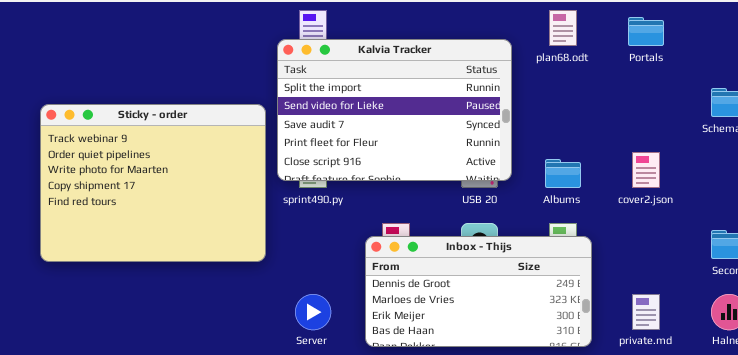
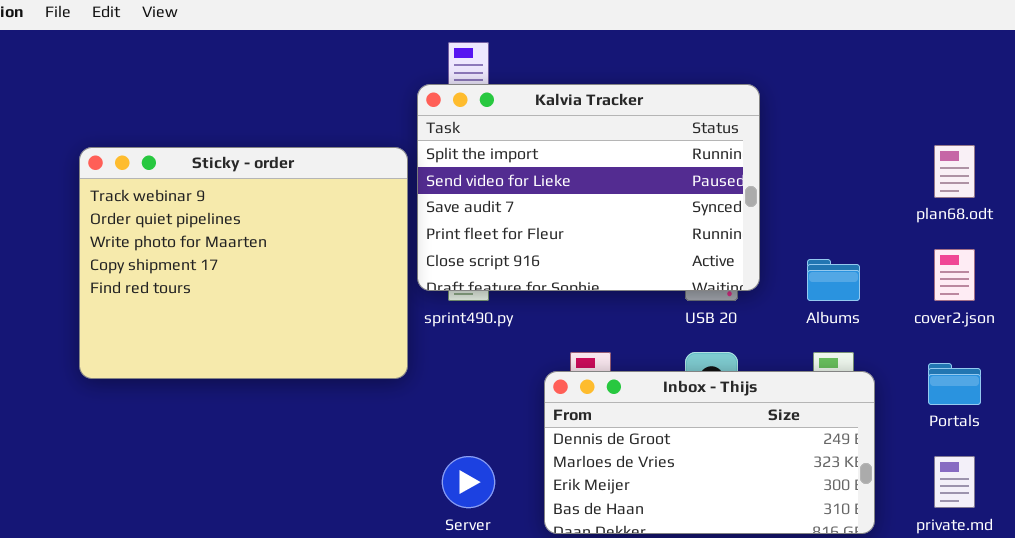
plan68.odt: [549,10,577,46] -> [934,145,975,198], moved
Portals: [628,17,664,46] -> [928,363,981,405], moved
Sticky - order: [40,104,266,262] -> [79,147,408,379], moved

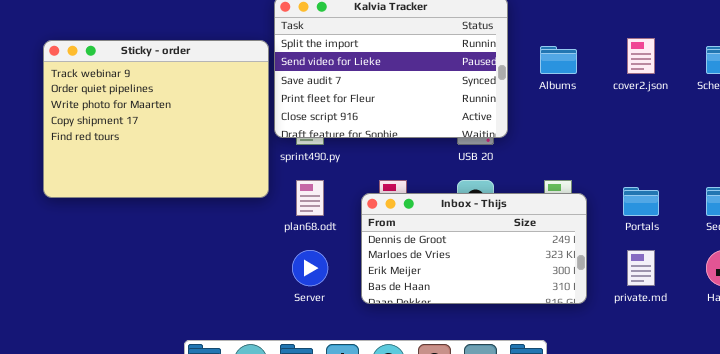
plan68.odt: [934,145,975,198] -> [296,180,324,216], moved
cover2.json: [934,249,975,301] -> [627,38,655,74], moved
Albums: [807,259,860,301] -> [540,46,577,74], moved

